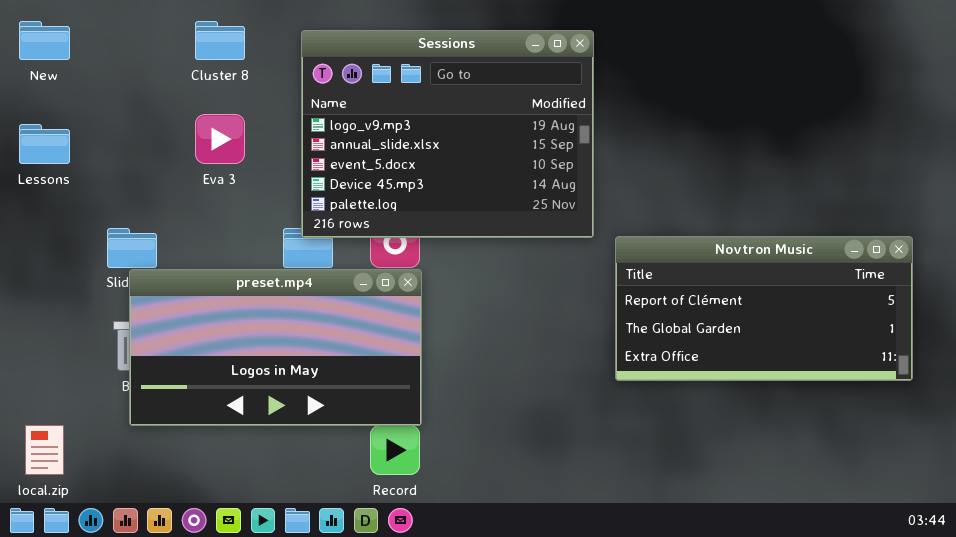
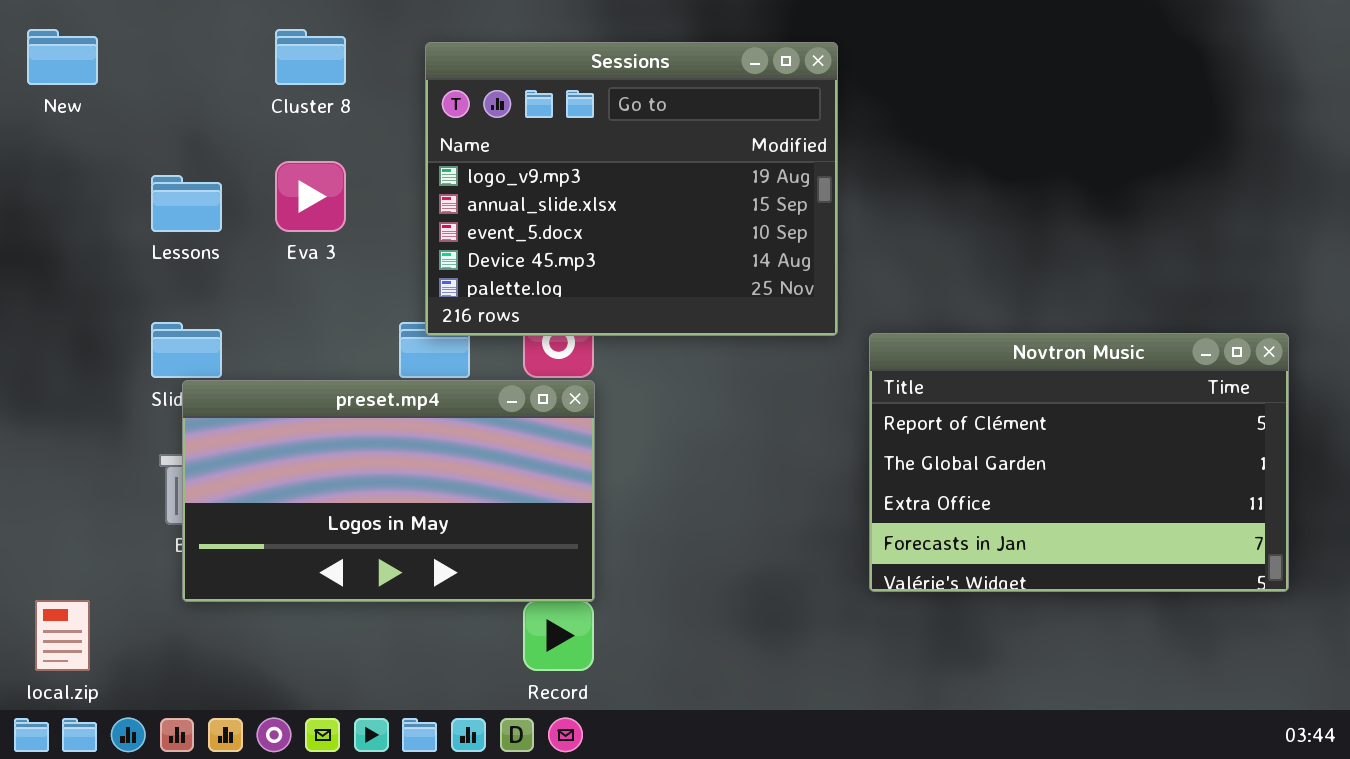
Lessons: [19,124,70,164] -> [151,175,222,232], moved
Novtron Music: [615,236,913,381] -> [869,333,1289,592], resized

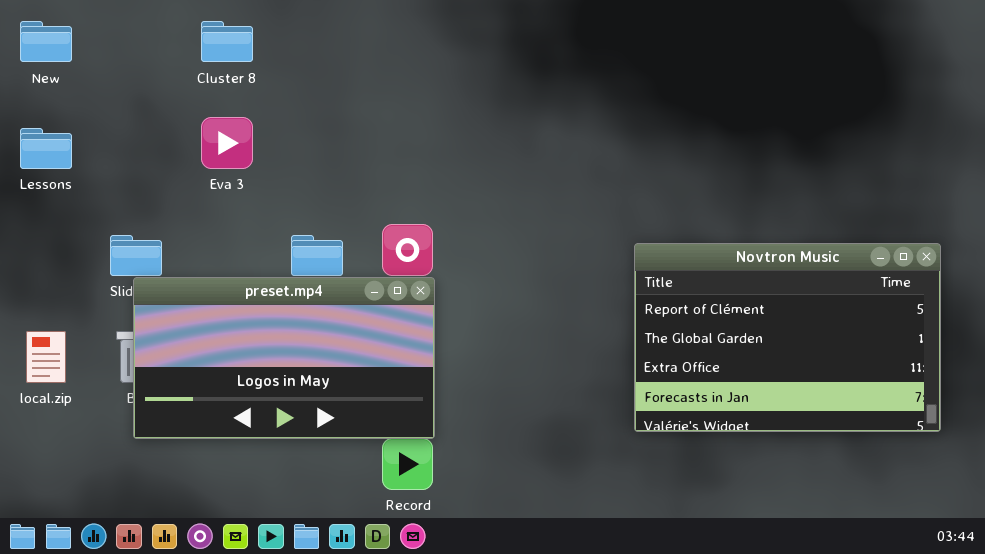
Sessions: [425,42,838,336] -> none, closed
Lessons: [151,175,222,232] -> [20,128,72,169], moved
local.zip: [35,600,90,671] -> [26,331,66,383], moved

